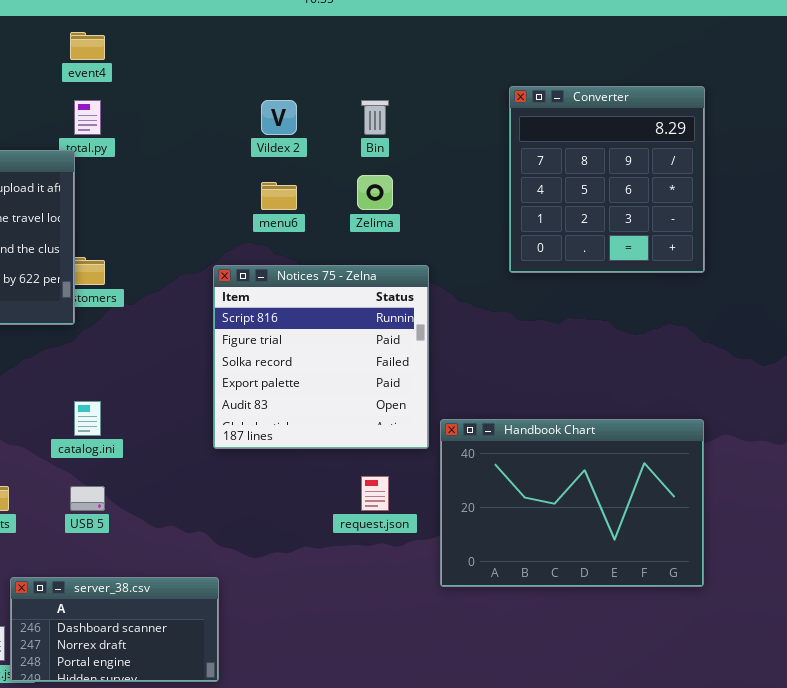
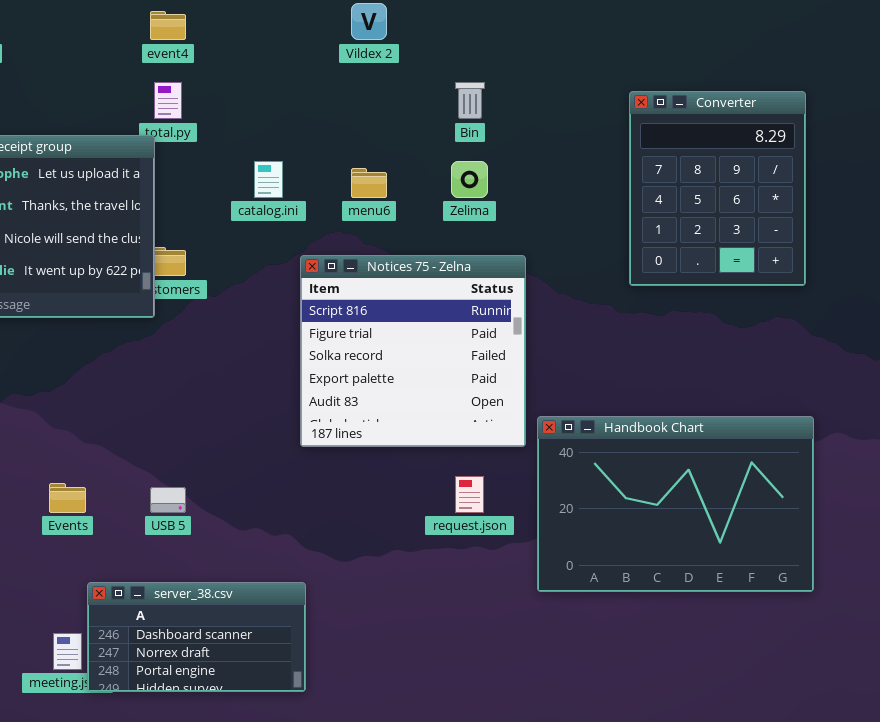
Converter: [509,86,705,273] -> [629,91,806,286], moved, resized
Vildex 2: [261,100,297,135] -> [351,3,387,40], moved
catalog.ini: [74,401,101,436] -> [254,161,283,198], moved

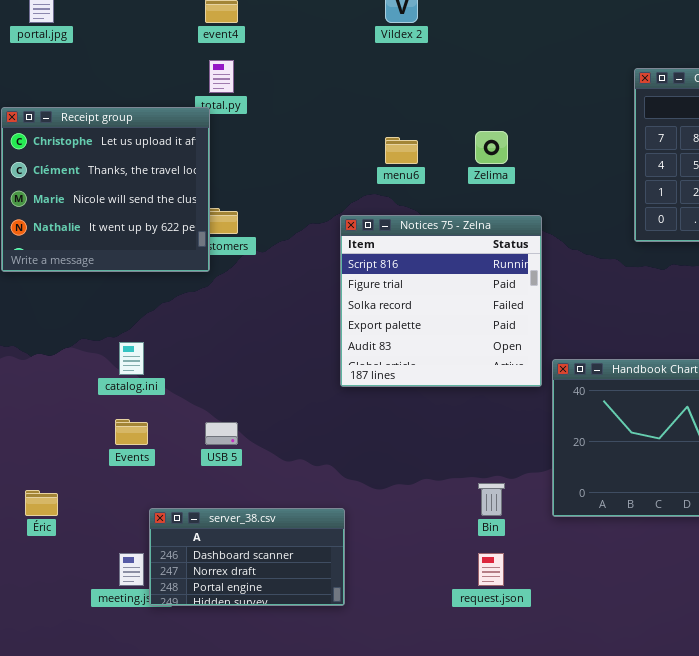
Bin: [455,82,485,119] -> [478,483,505,516], moved
catalog.ini: [254,161,283,198] -> [119,342,144,375], moved
request.json: [455,476,484,513] -> [478,553,504,586], moved

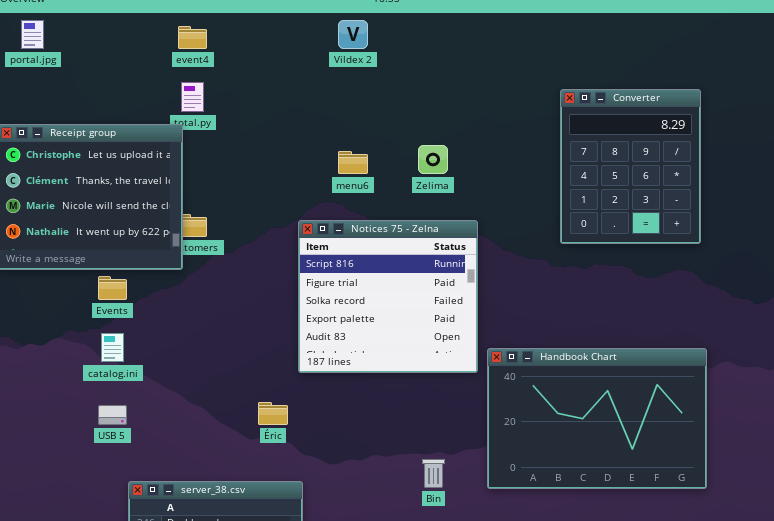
Events: [115,419,148,445] -> [98,276,127,300], moved
USB 5: [205,422,238,445] -> [98,405,127,425], moved
Éric: [25,490,58,516] -> [258,402,288,425], moved

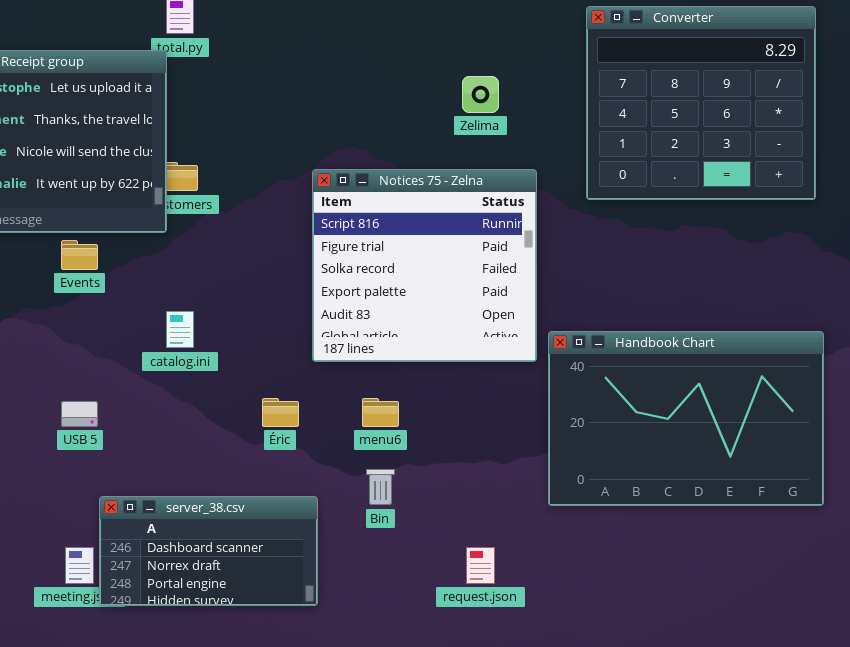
Converter: [560,89,701,244] -> [586,6,816,200], resized
menu6: [338,151,368,174] -> [362,398,399,427], moved
catalog.ini: [101,333,124,362] -> [166,311,194,348], moved
Bin: [422,459,445,488] -> [366,469,395,505], moved

